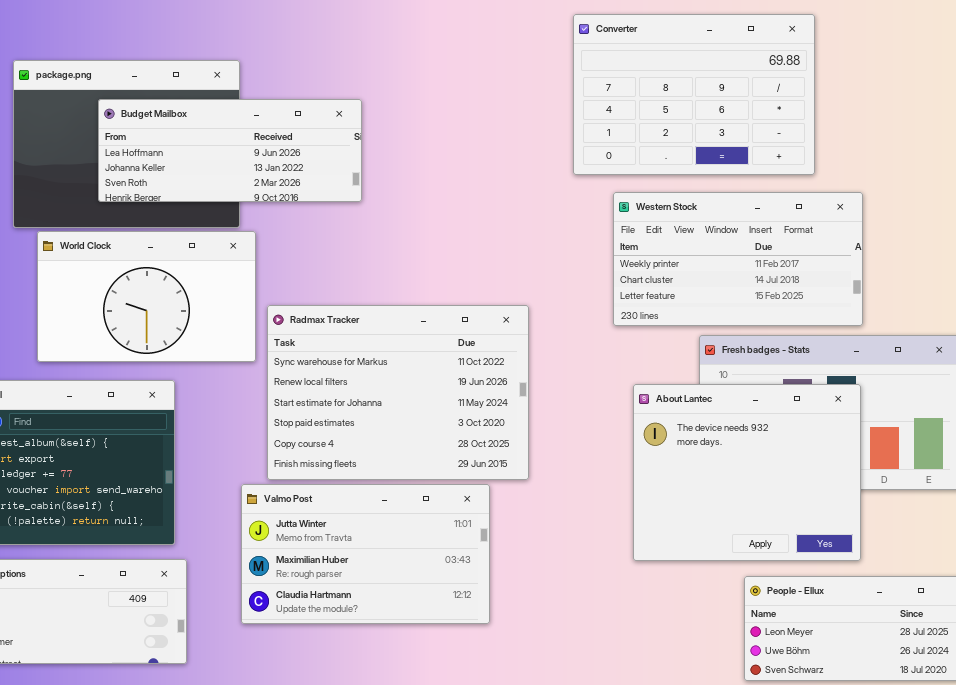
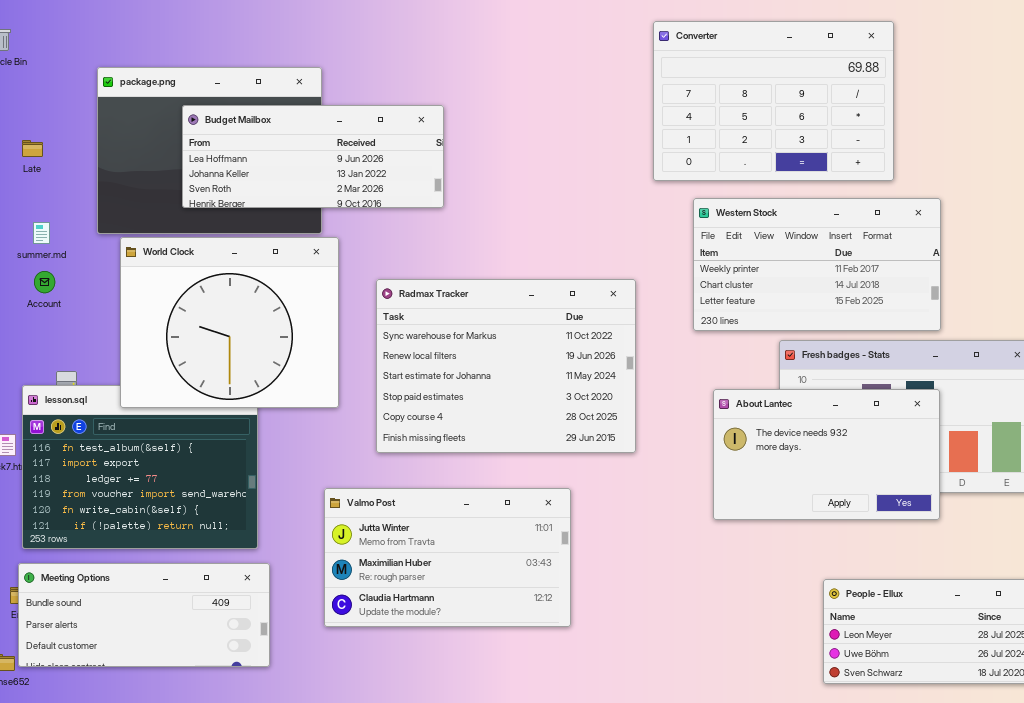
World Clock: [37,231,256,362] -> [120,237,339,408], resized
Radmax Tracker: [267,305,529,480] -> [376,279,636,453], moved
About Lantec: [633,384,861,561] -> [713,389,940,520], resized

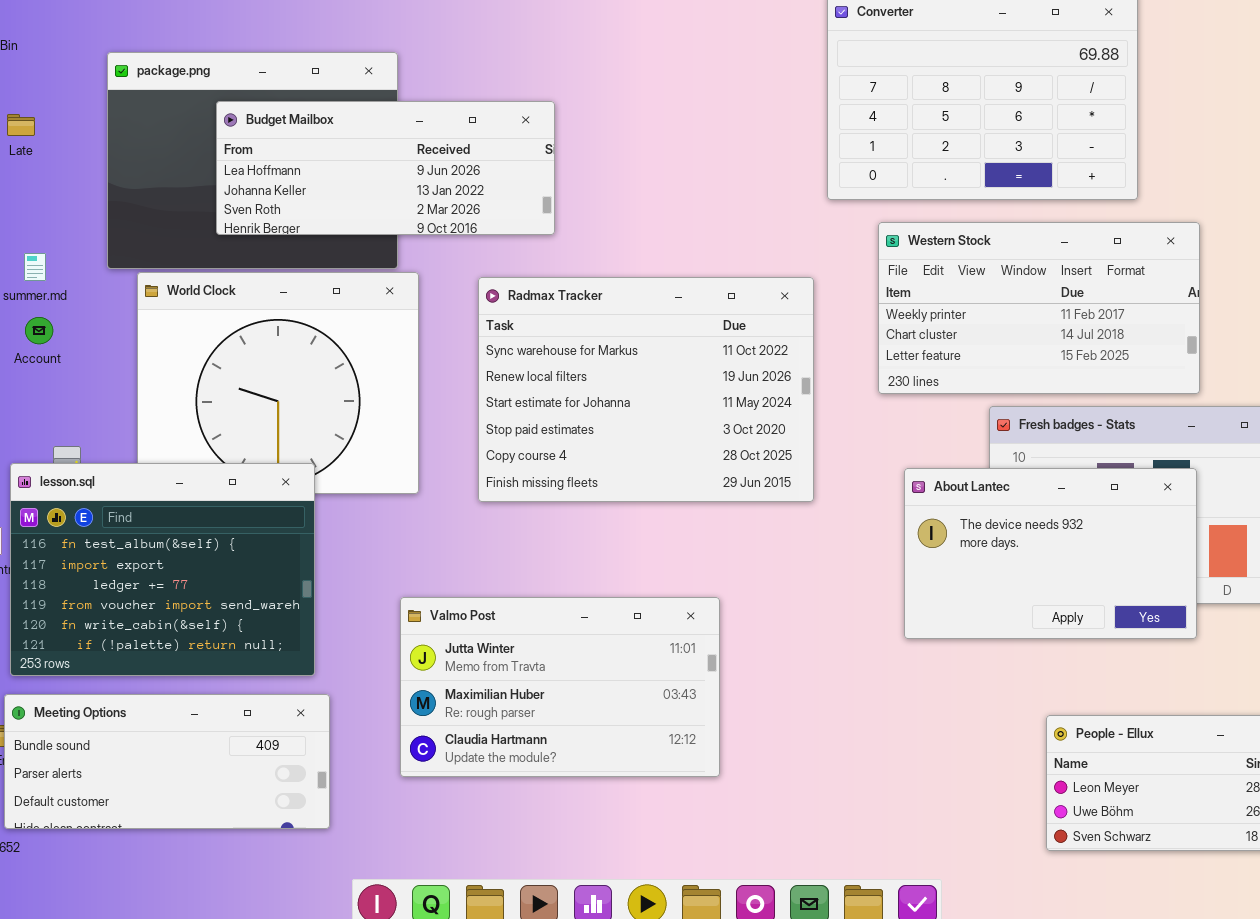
Late: [22,140,43,157] -> [7,114,35,136], moved
Radmax Tracker: [376,279,636,453] -> [478,277,814,502], moved
lesson.sql: [22,385,258,549] -> [10,463,315,676], raised

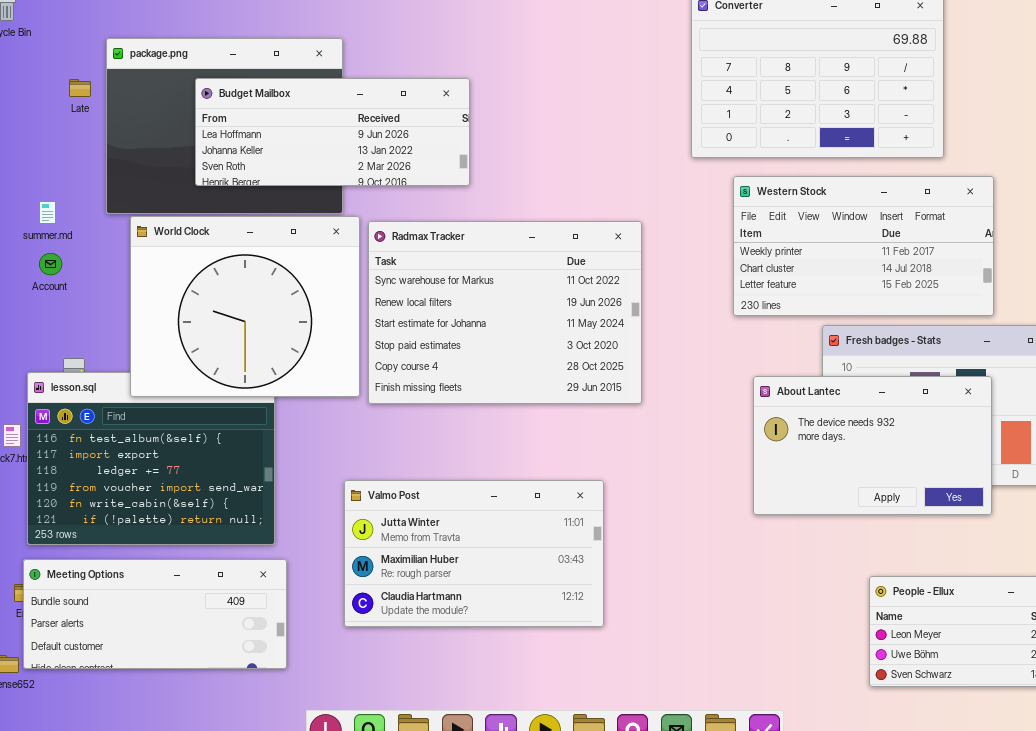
Late: [7,114,35,136] -> [69,79,91,97], moved
World Clock: [137,272,419,494] -> [130,216,360,397], raised
Radmax Tracker: [478,277,814,502] -> [368,221,642,404], moved

